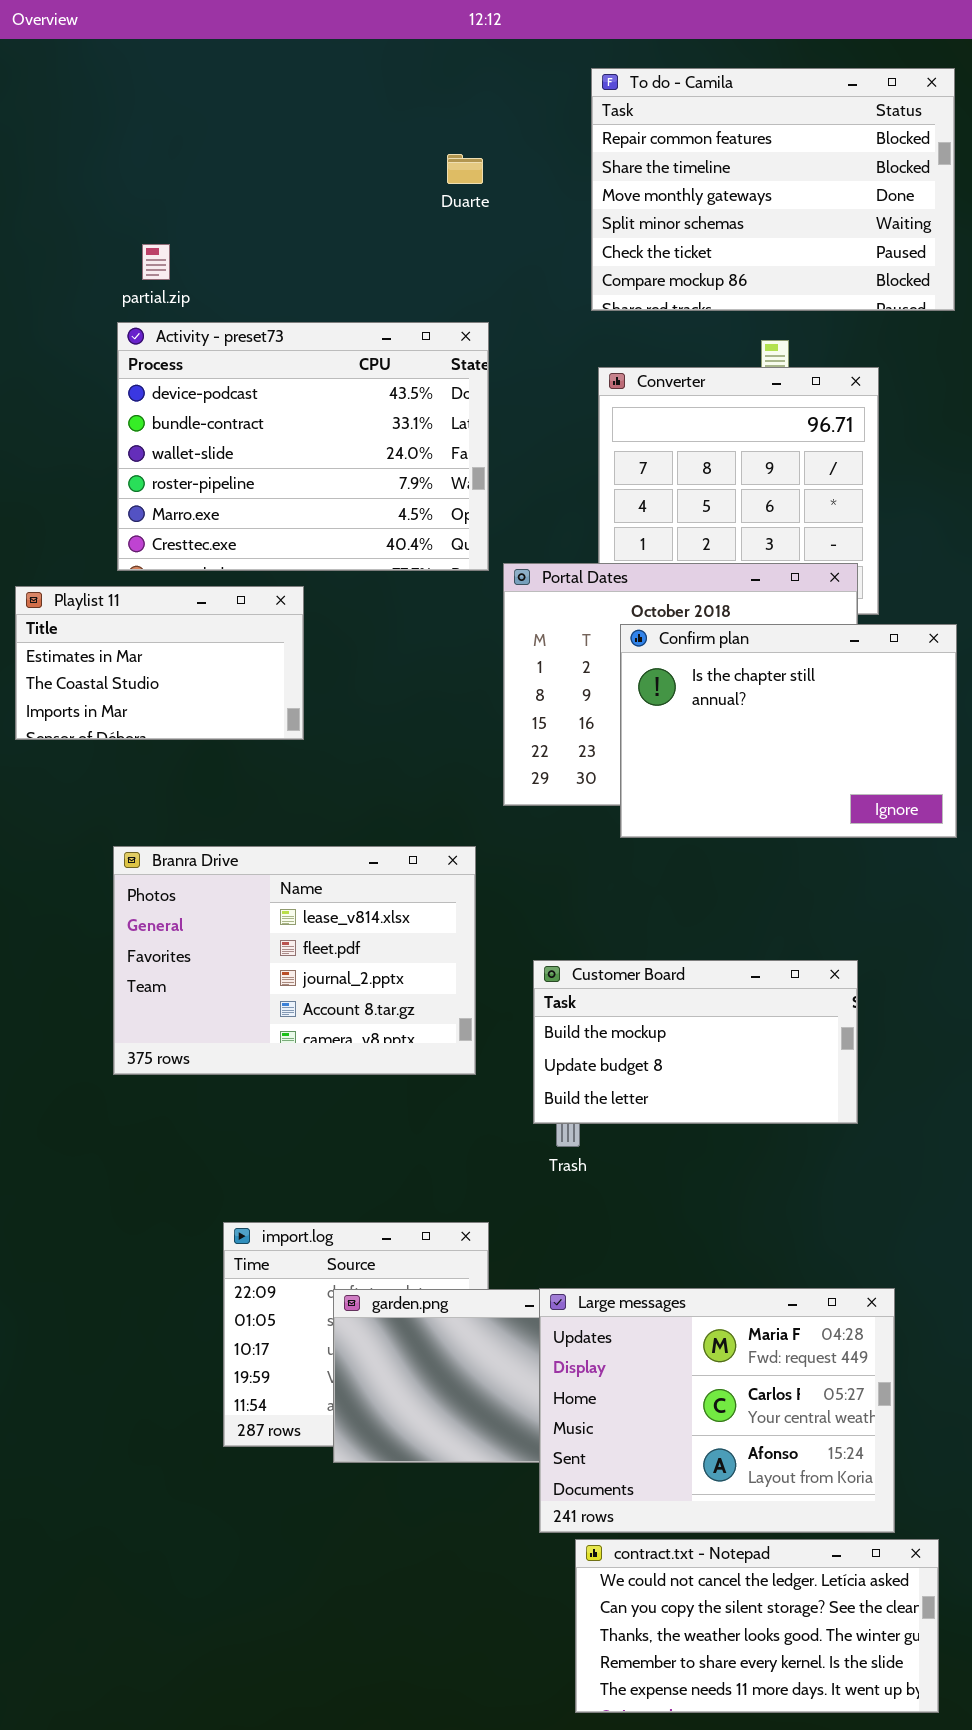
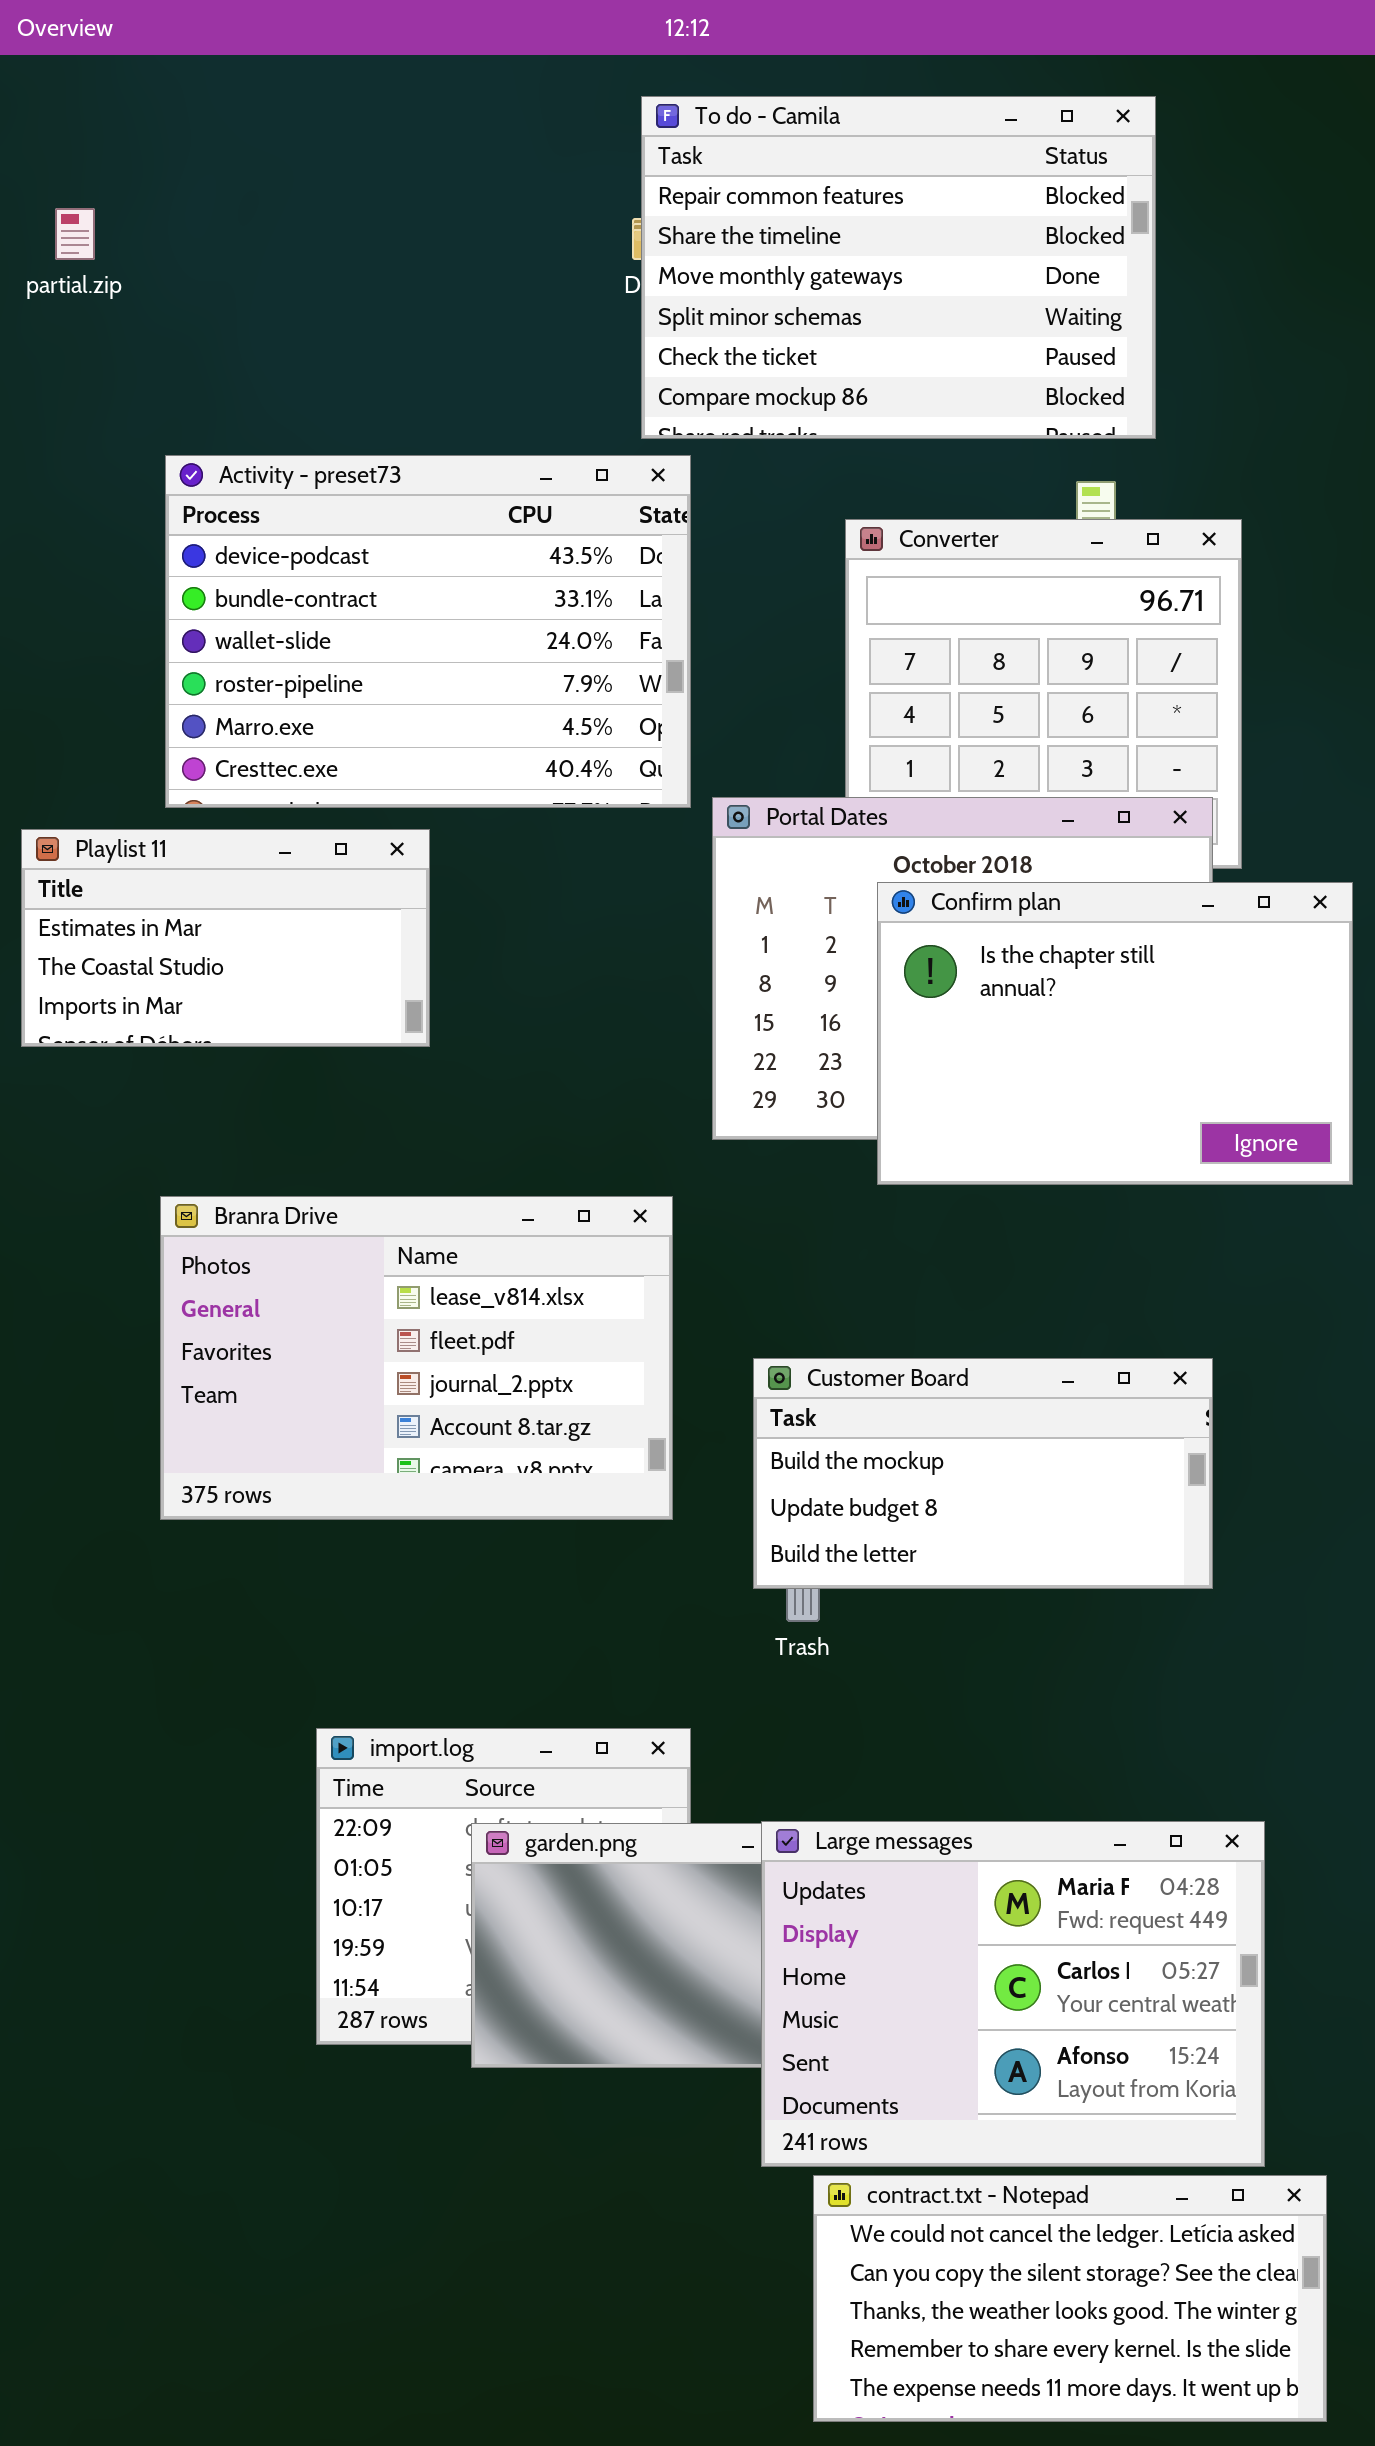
To do - Camila: [591,68,955,311] -> [641,96,1156,439], moved
partial.zip: [142,244,170,280] -> [55,208,95,260], moved

